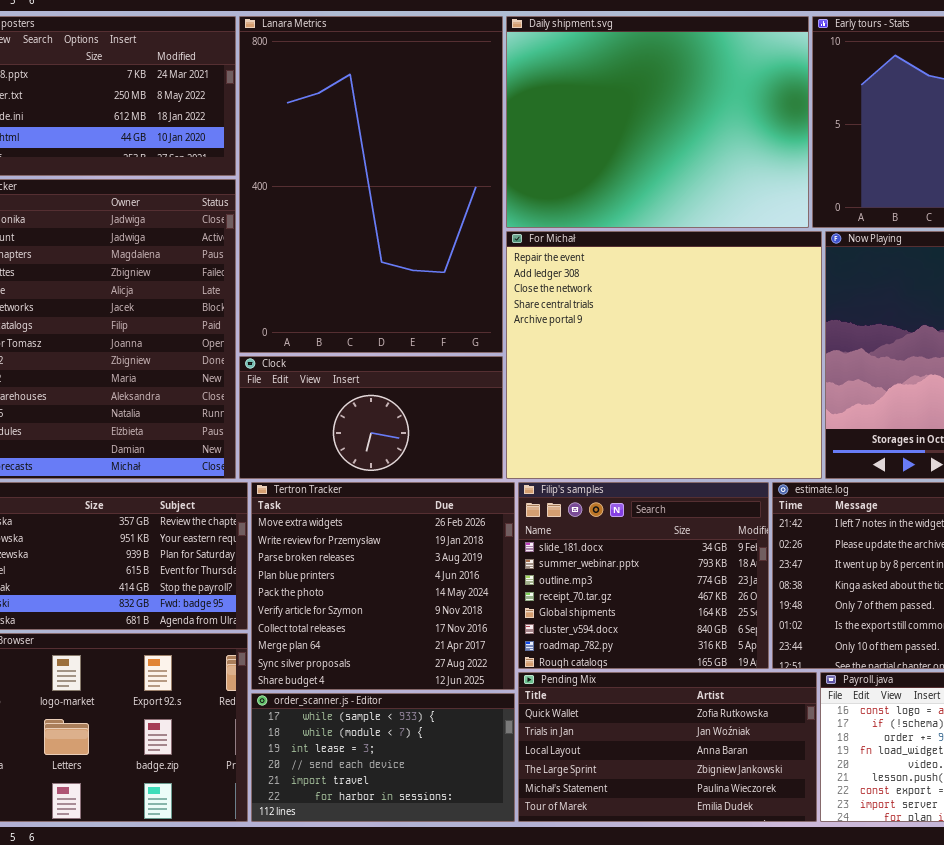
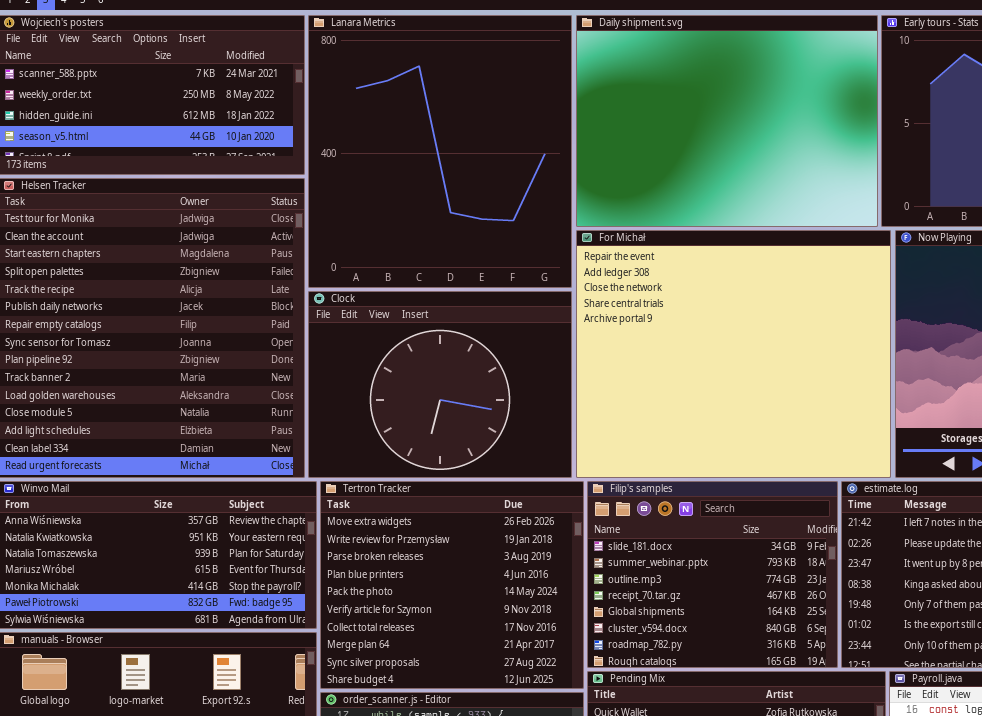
Lanara Metrics: [239,16,503,353] -> [308,15,572,288], resized
Clock: [239,356,503,479] -> [308,291,572,478], resized

